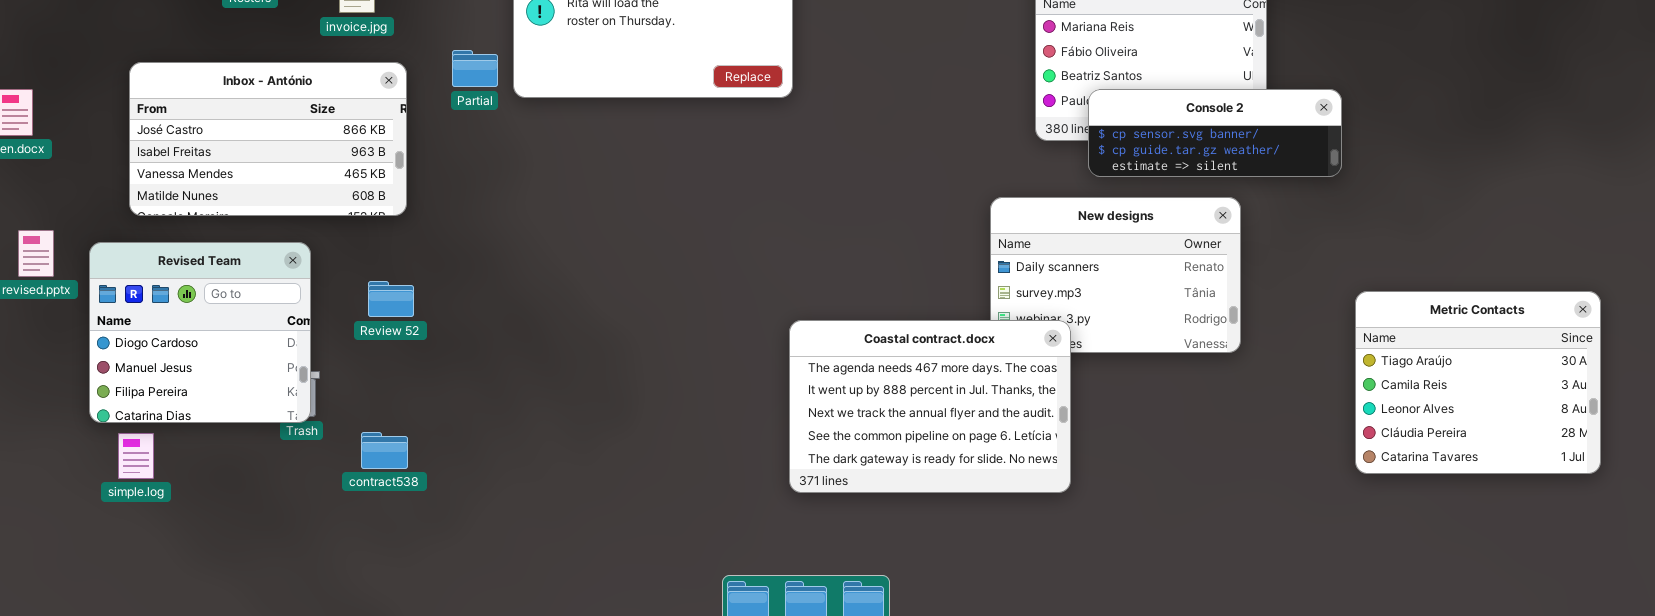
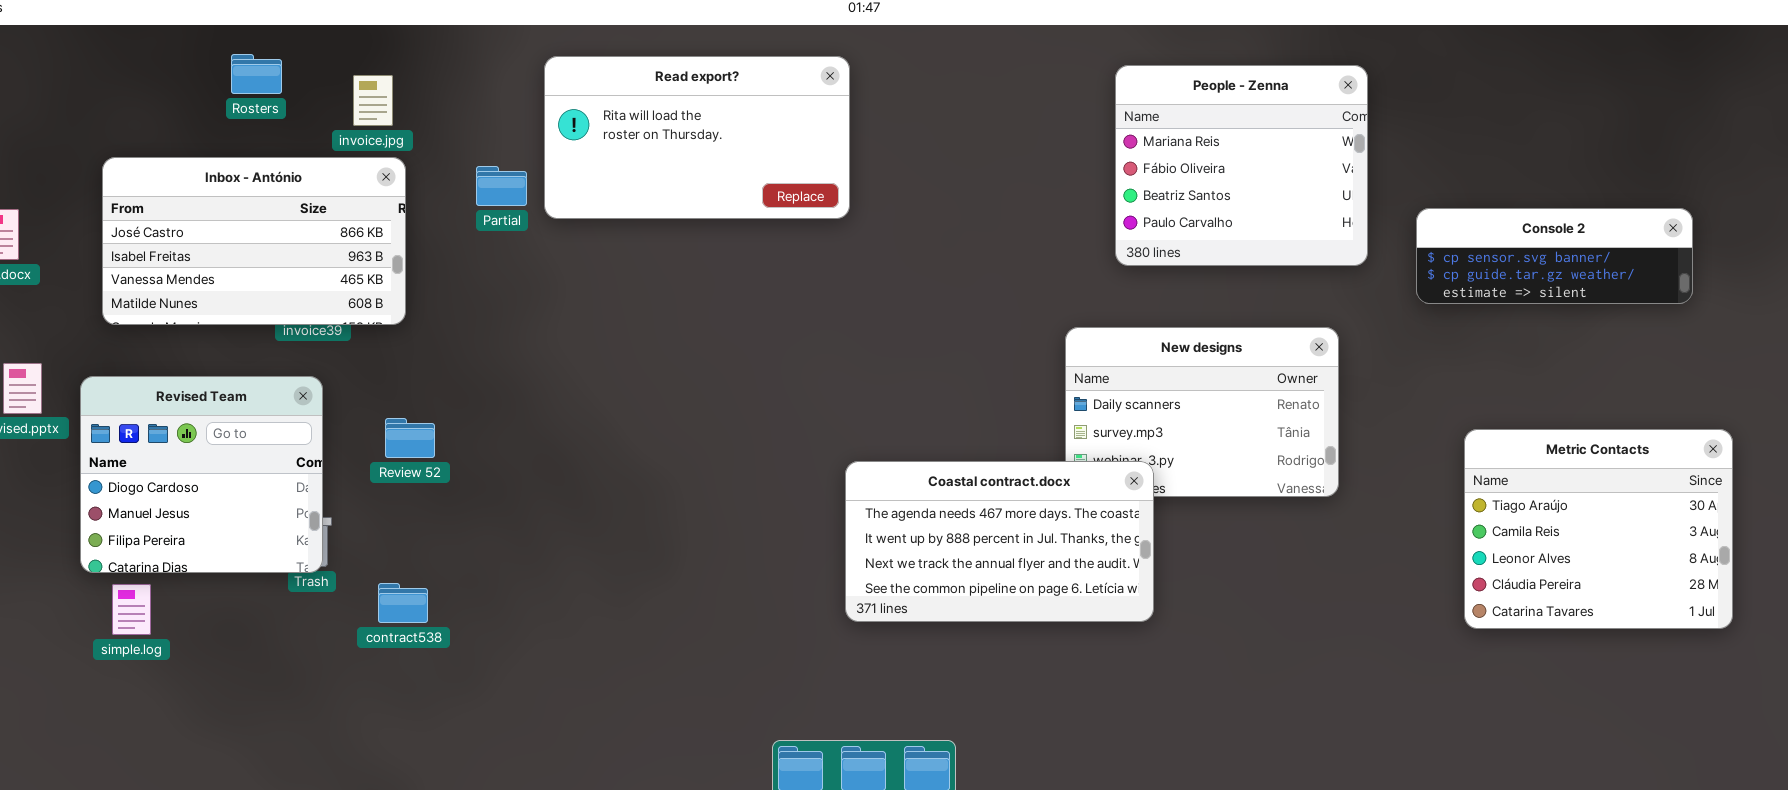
Inbox - António: [129,62,407,216] -> [102,157,406,325], moved
Console 2: [1088,89,1342,177] -> [1416,208,1693,304], moved
Coastal contract.docx: [789,320,1071,493] -> [845,461,1154,622], resized

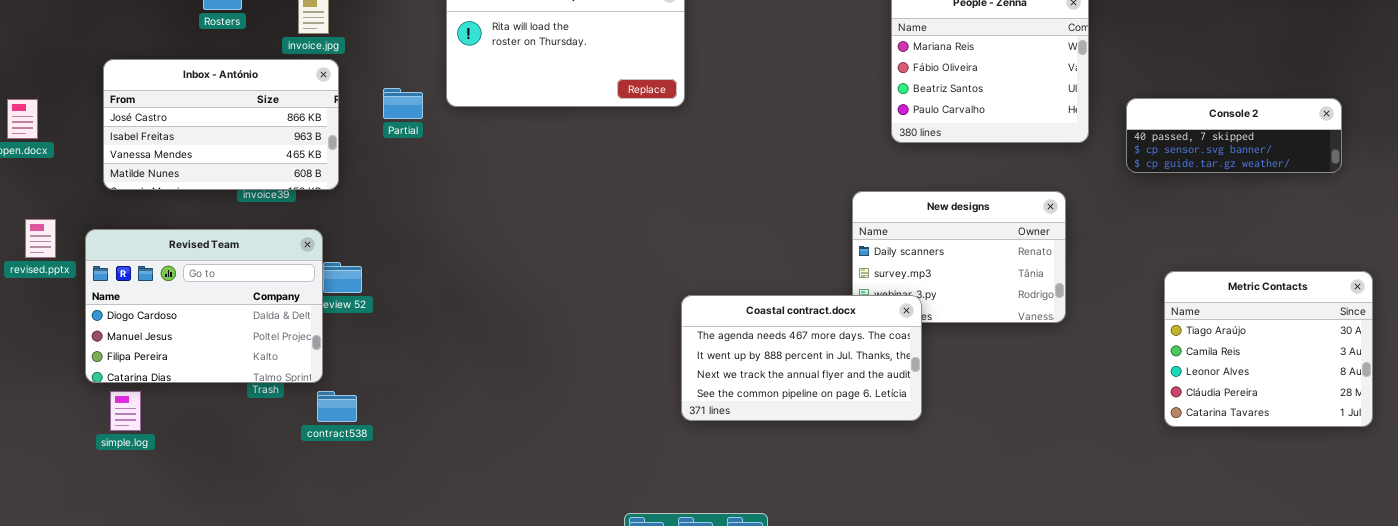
Partial: [476,166,527,206] -> [383,88,423,119], moved
Console 2: [1416,208,1693,304] -> [1126,98,1342,173], scrolled up 1 row
Revised Team: [80,376,323,573] -> [85,229,323,383], resized

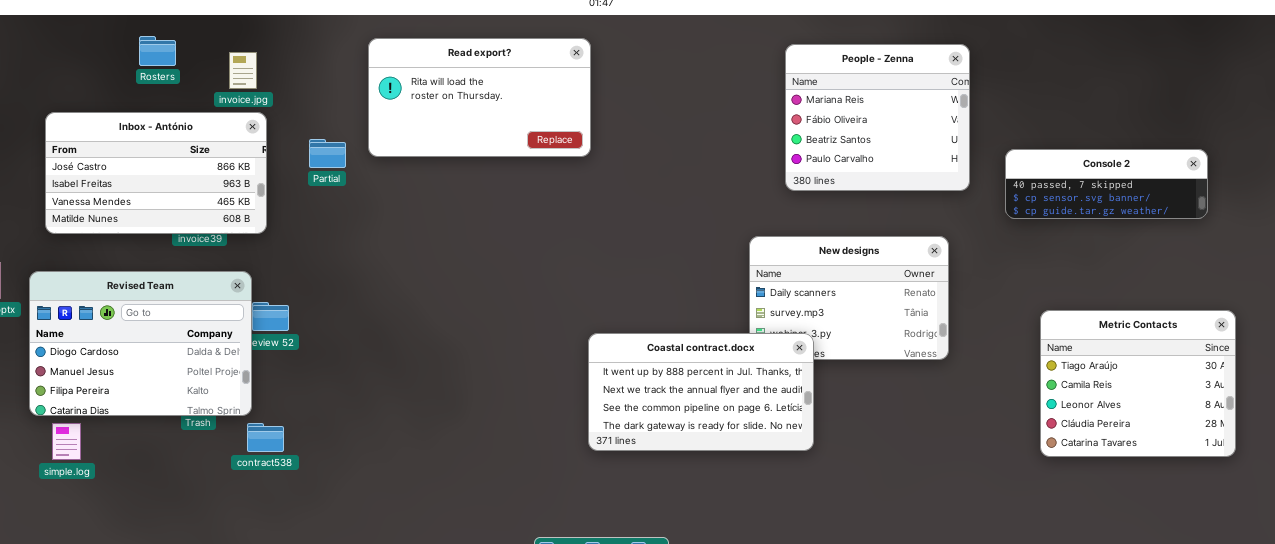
Coastal contract.docx: [681,295,922,421] -> [588,333,814,451], scrolled down 1 row

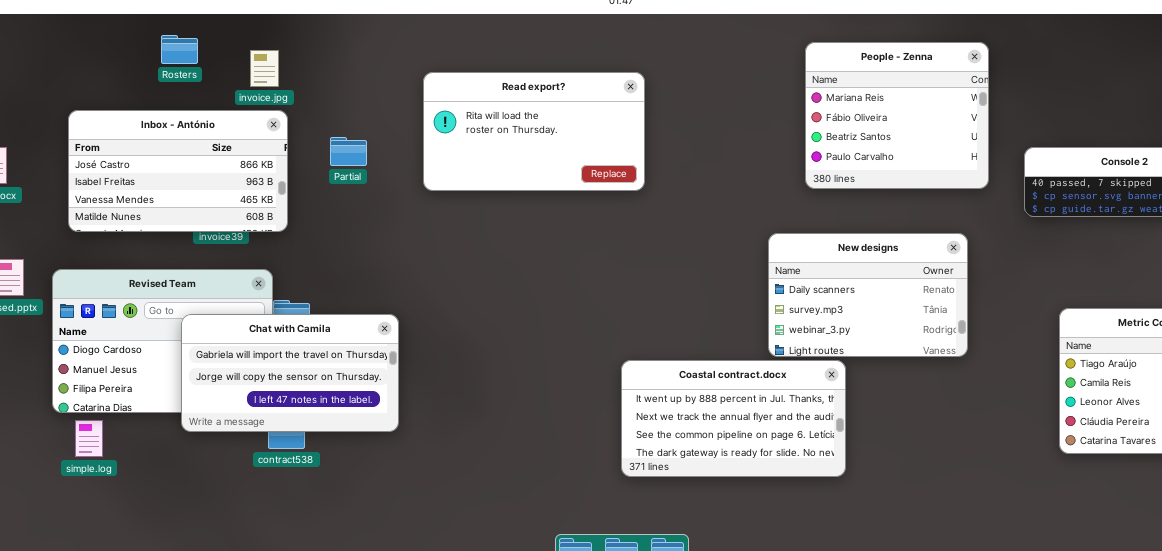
Read export?: [368,38,591,157] -> [423,72,645,191], moved
Chat with Camila: none -> [181,314,399,432], opened
Coastal contract.docx: [588,333,814,451] -> [621,360,846,477], moved

